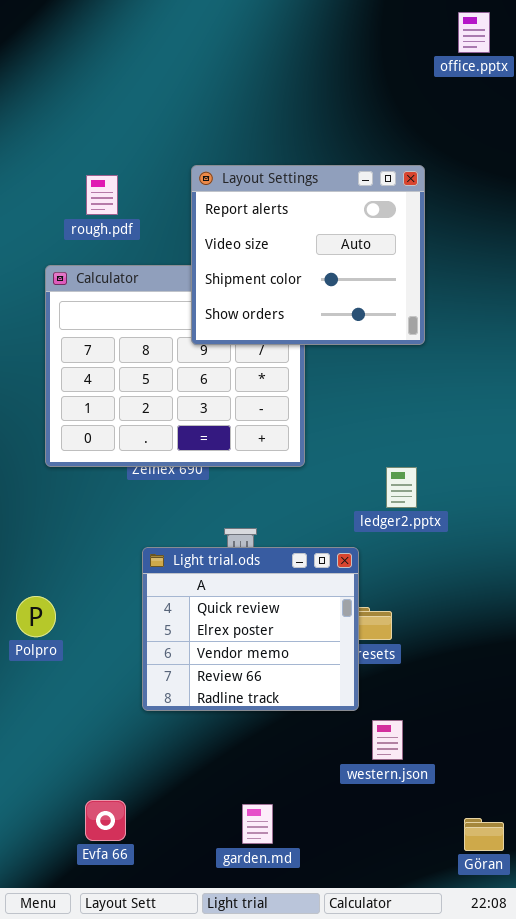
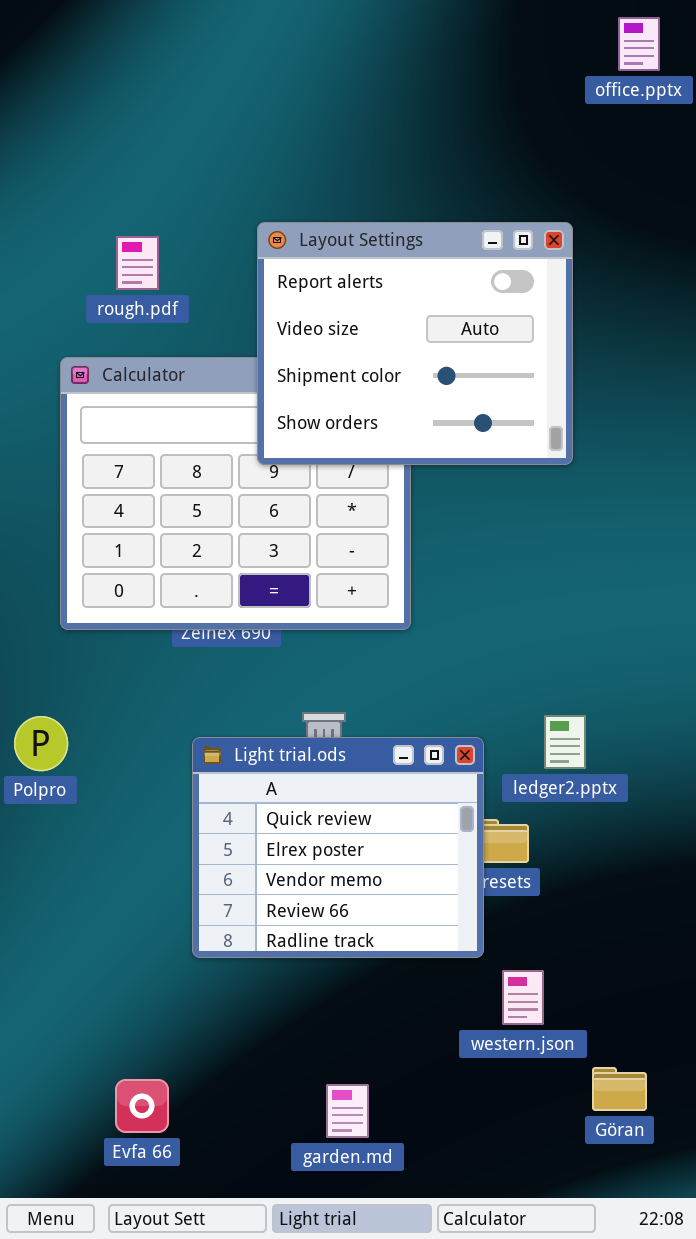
ledger2.pptx: [386,467,417,508] -> [544,715,586,769], moved
Polpro: [16,596,56,637] -> [14,716,68,771], moved
Göran: [464,818,504,851] -> [592,1067,647,1111], moved

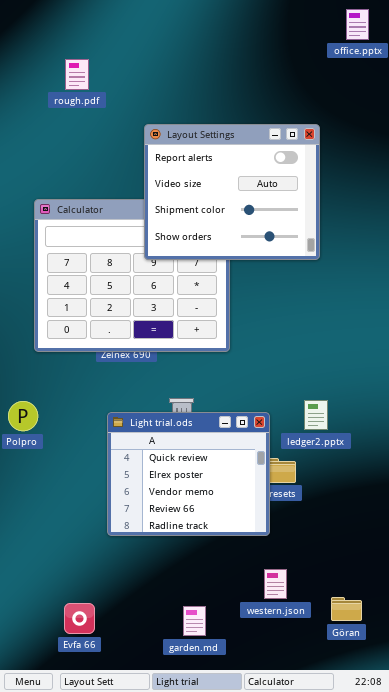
rough.pdf: [116,236,159,290] -> [65,59,89,90], moved
western.json: [502,970,544,1025] -> [264,569,287,599], moved

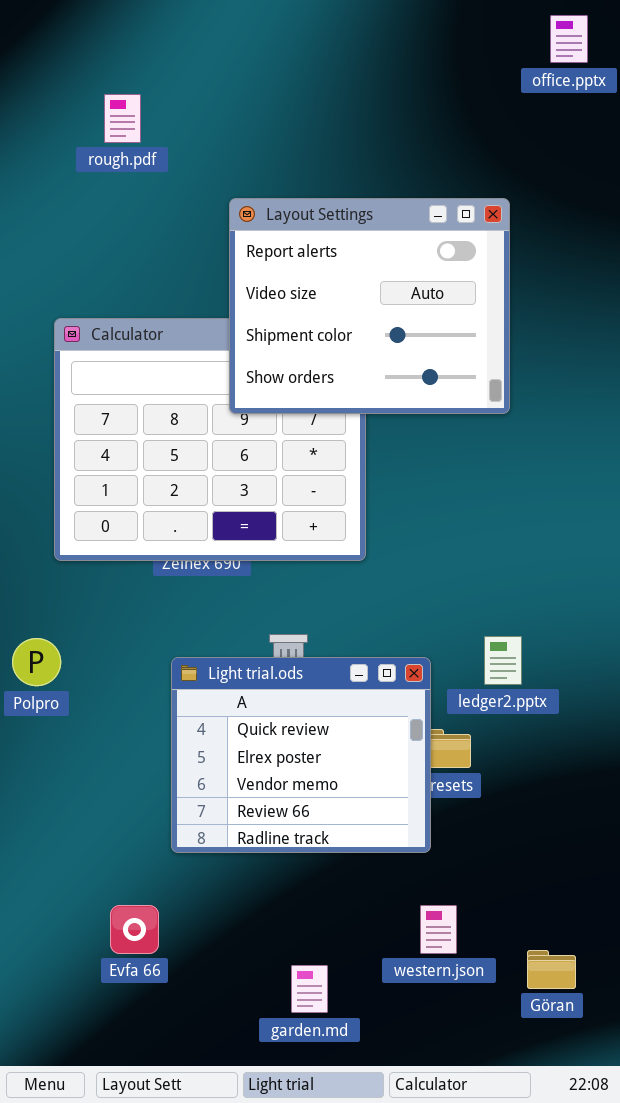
Evfa 66: [64,603,95,634] -> [110,905,159,954], moved

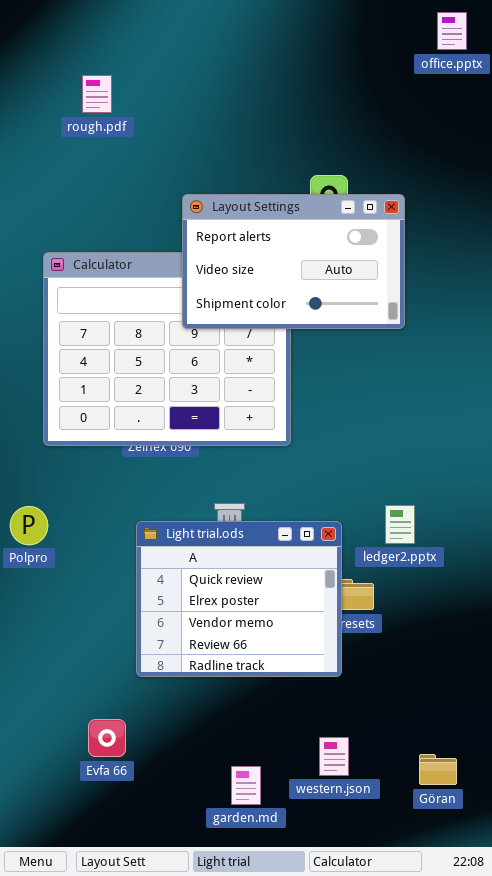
Layout Settings: [229,198,510,414] -> [182,194,405,329], resized
western.json: [420,905,457,954] -> [319,737,349,776], moved

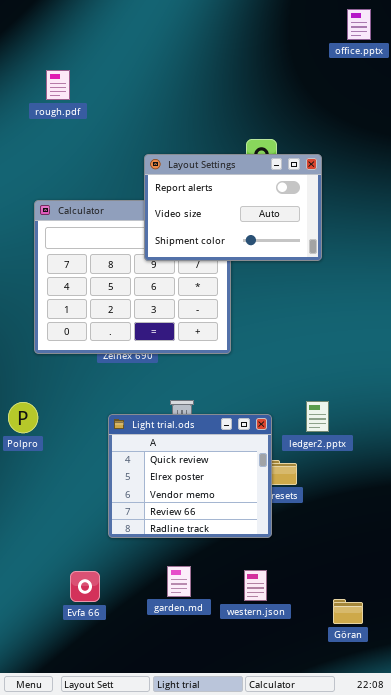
rough.pdf: [82,75,112,113] -> [46,70,70,100], moved
western.json: [319,737,349,776] -> [244,570,267,601], moved
garden.md: [231,766,261,805] -> [167,566,191,597], moved

